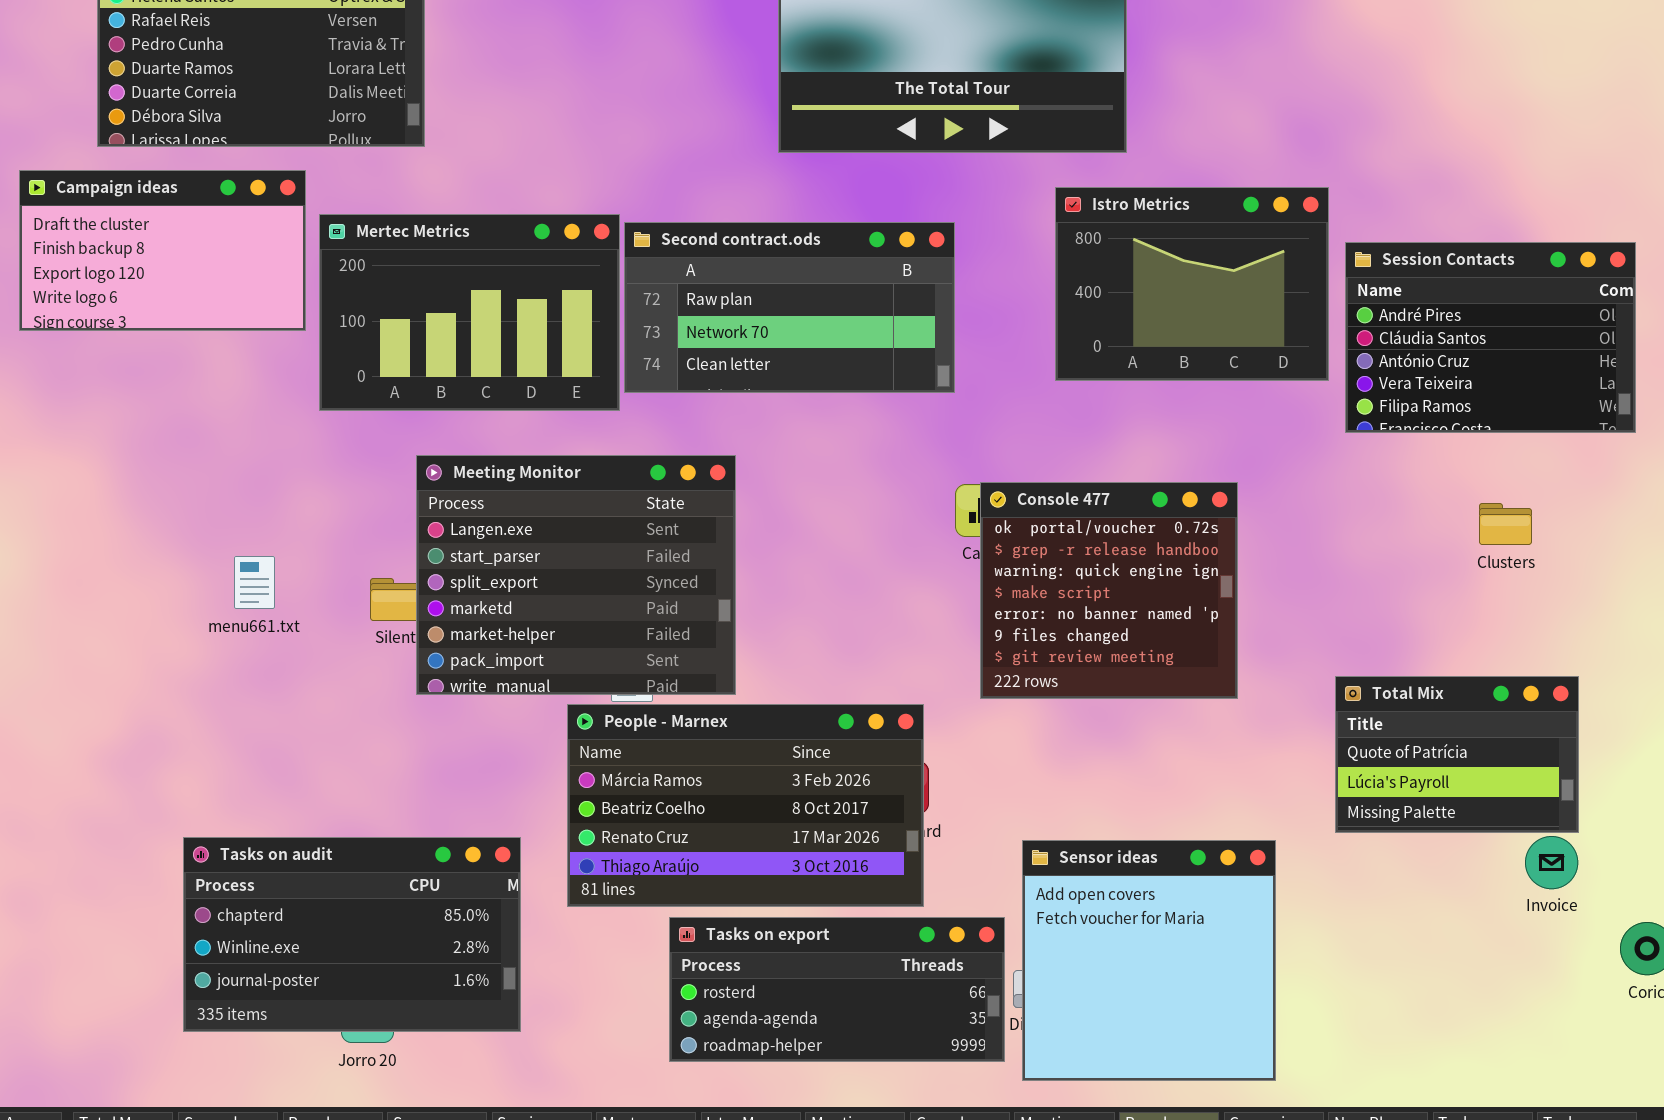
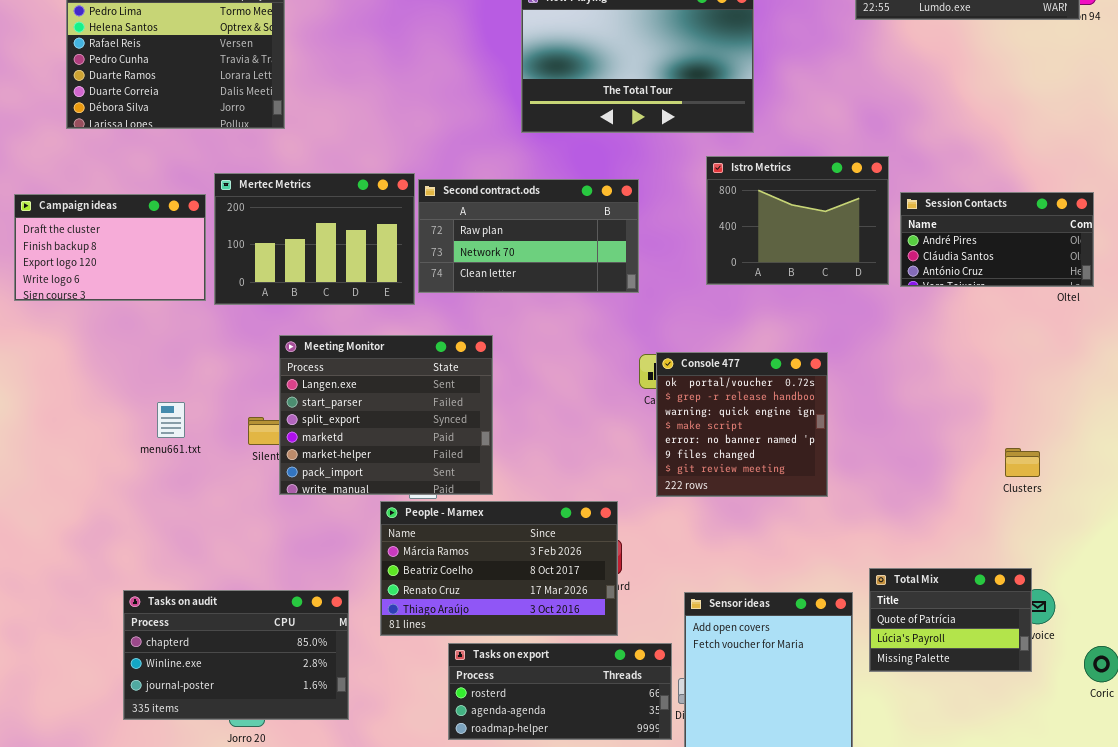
Campaign ideas: [19,170,306,331] -> [14,194,206,301], moved
Session Contacts: [1345,242,1636,433] -> [900,192,1094,287], resized
Clusters: [1479,503,1532,545] -> [1005,448,1040,477], moved
Total Mix: [1335,676,1579,833] -> [869,568,1032,672], moved

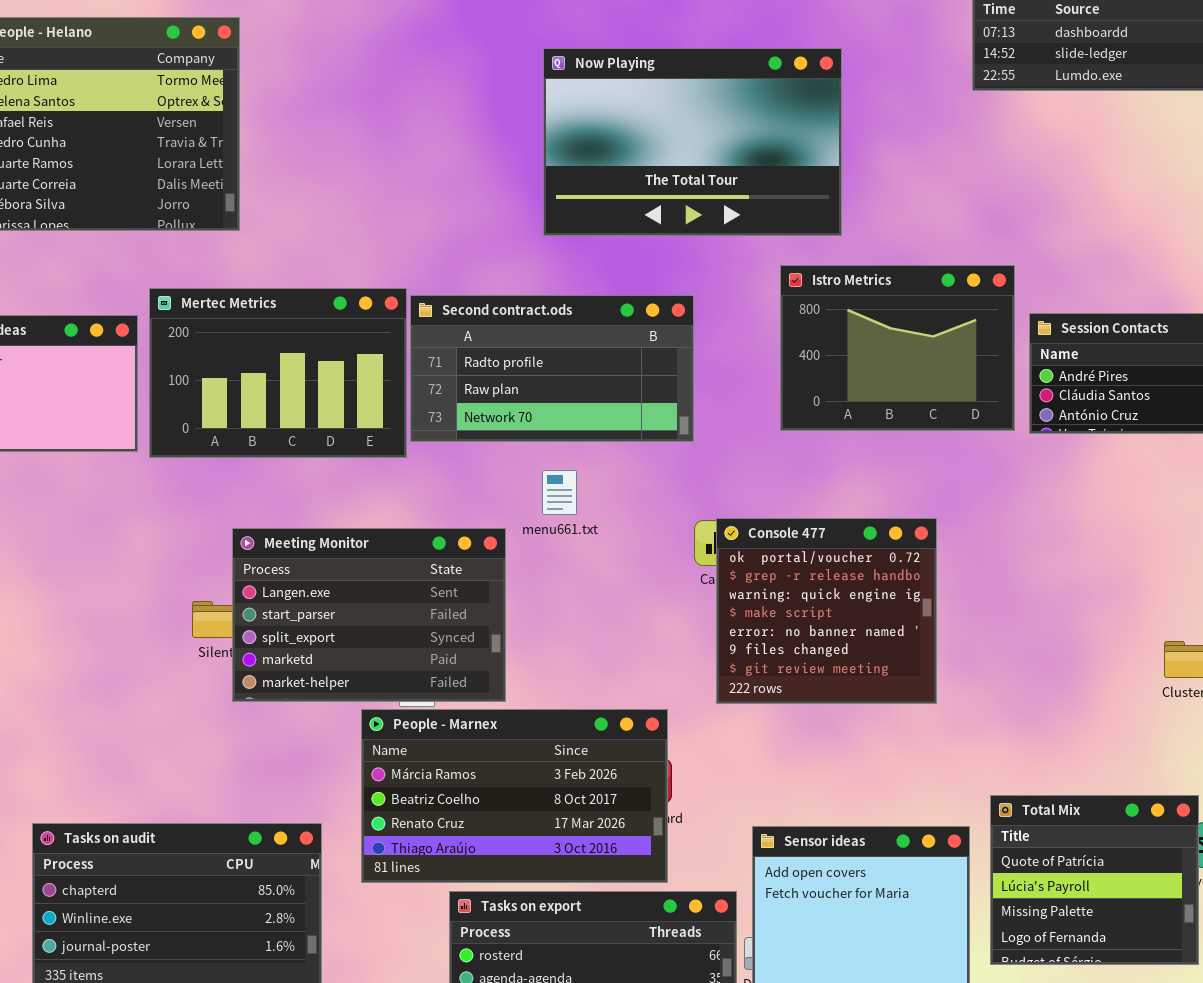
Second contract.ods: [418,179,639,293] -> [410,295,694,442], scrolled up 1 row
Meeting Monitor: [279,335,493,495] -> [232,528,506,702], resized
menu661.txt: [157,402,185,438] -> [542,470,577,515], moved
Total Mix: [869,568,1032,672] -> [990,795,1199,965], resized

